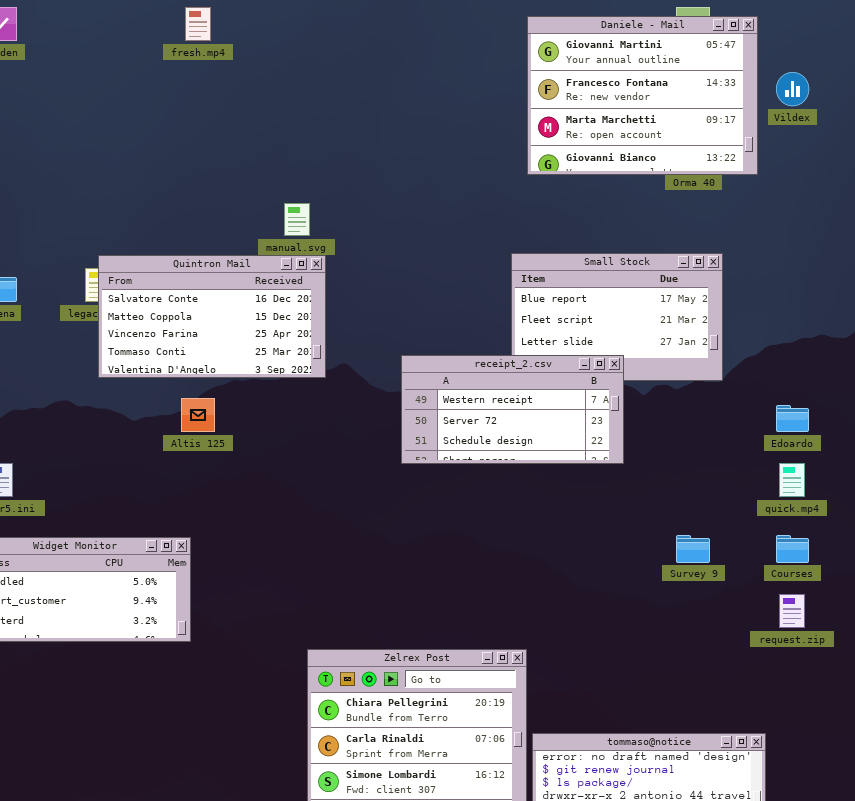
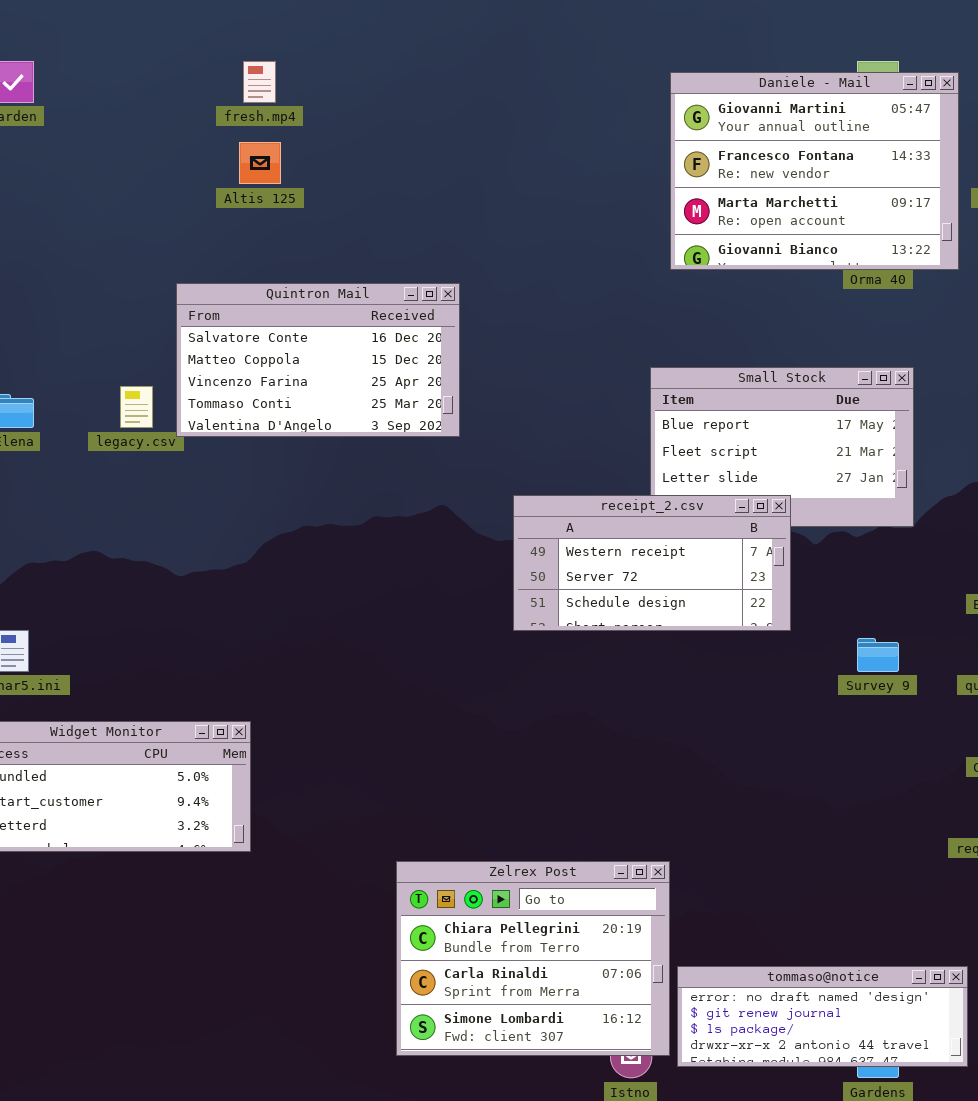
Quintron Mail: [98,255,326,378] -> [176,283,460,437], moved
Altis 125: [181,398,215,432] -> [239,142,281,184], moved
Survey 9: [676,535,710,563] -> [857,638,899,672], moved

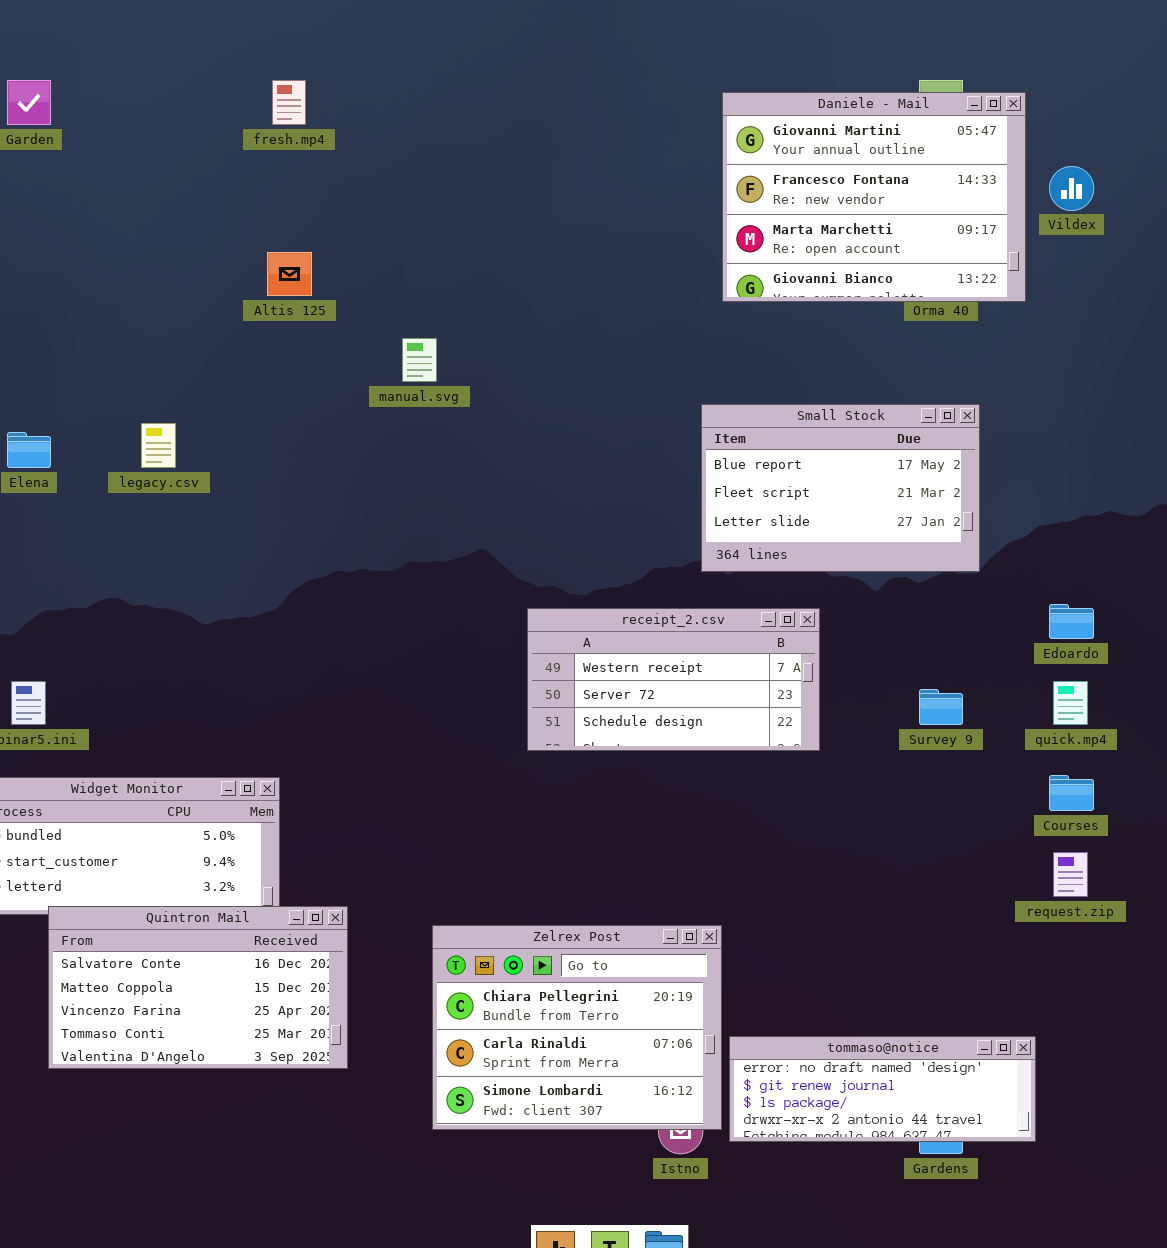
Altis 125: [239,142,281,184] -> [267,252,312,296], moved
Quintron Mail: [176,283,460,437] -> [48,906,348,1069], moved
receipt_2.csv: [513,495,791,631] -> [527,608,820,751], moved

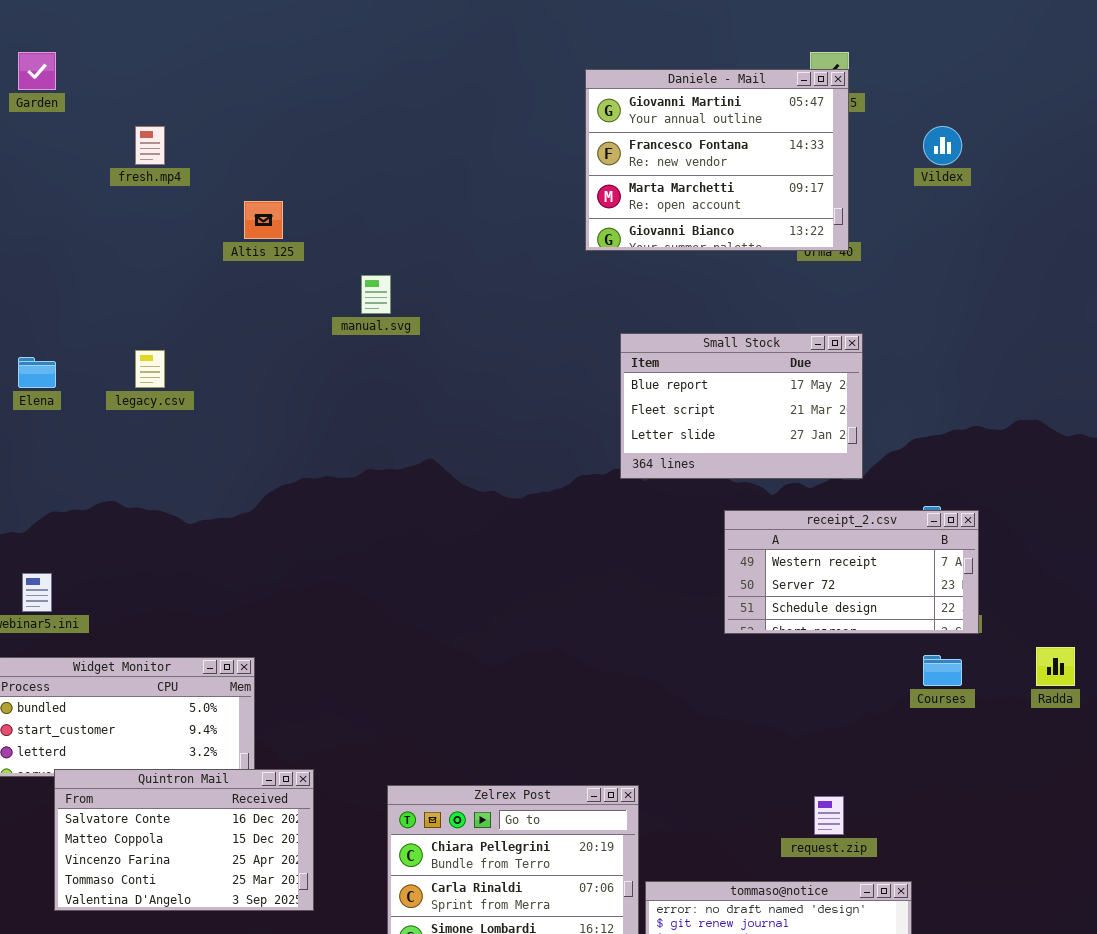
fresh.mp4: [272,80,306,125] -> [135,126,165,165], moved
Daniele - Mail: [722,92,1026,302] -> [585,69,849,251], moved
receipt_2.csv: [527,608,820,751] -> [724,510,979,634], moved
request.zip: [1053,852,1088,897] -> [814,796,844,835], moved

